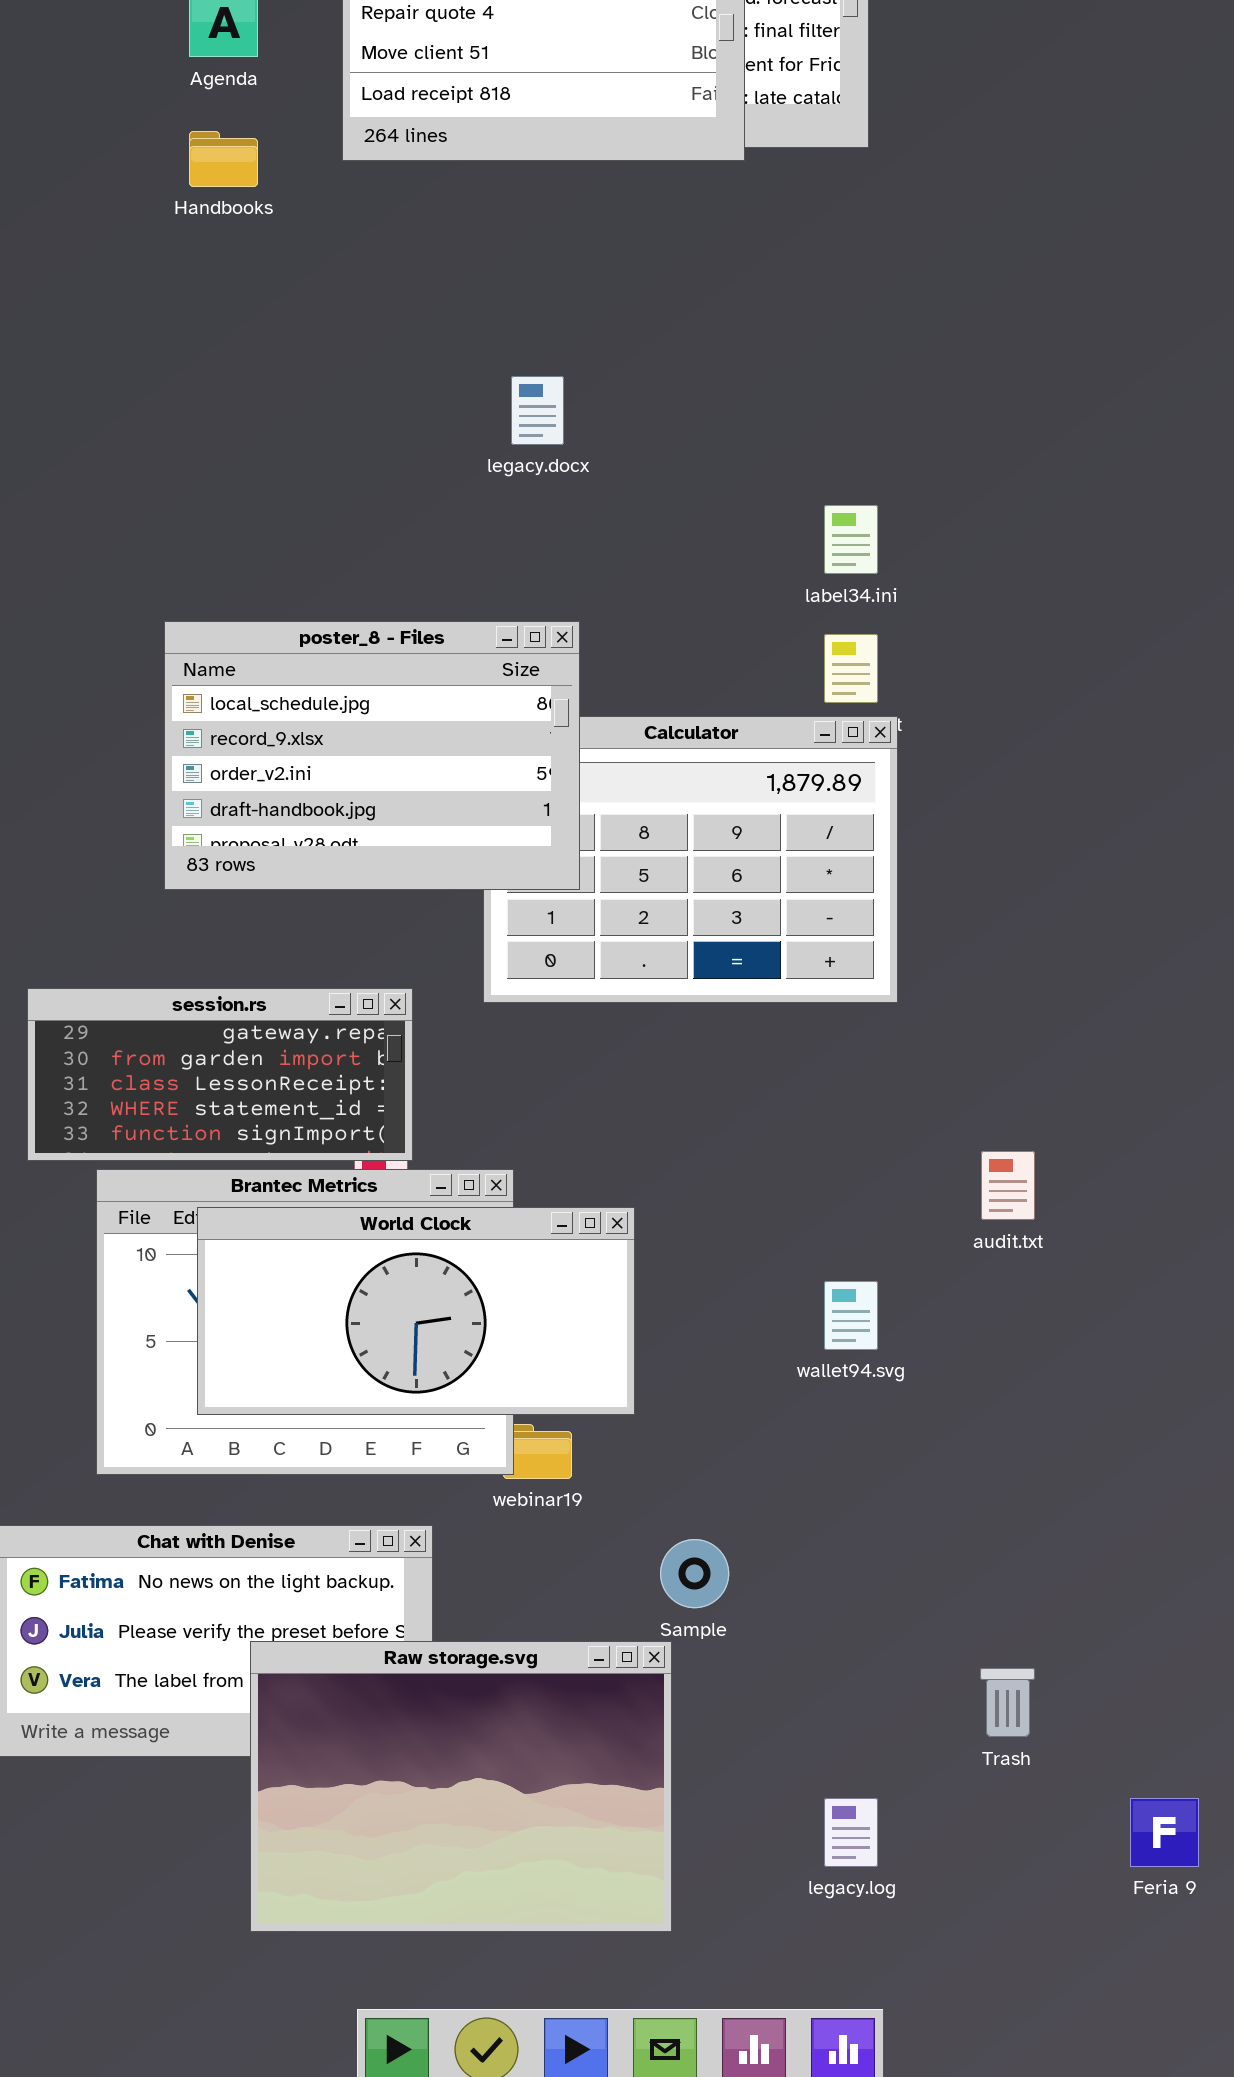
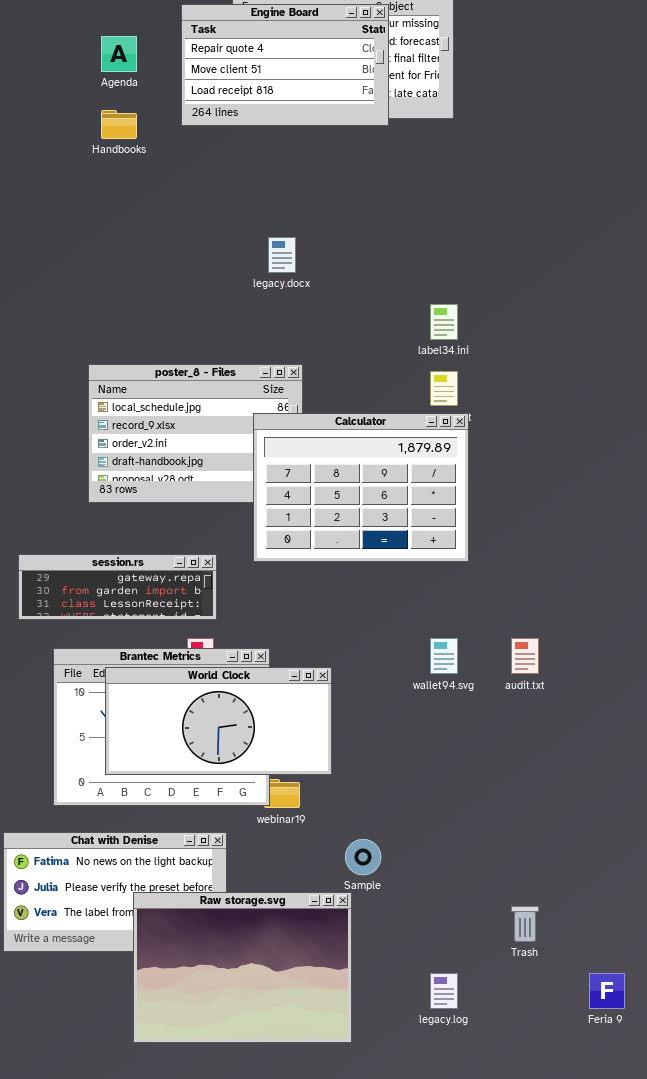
Calculator: [483,716,898,1003] -> [253,413,469,562], raised
session.rs: [27,988,413,1161] -> [18,554,217,620], resized
wallet94.svg: [824,1281,878,1350] -> [430,638,458,674], moved

